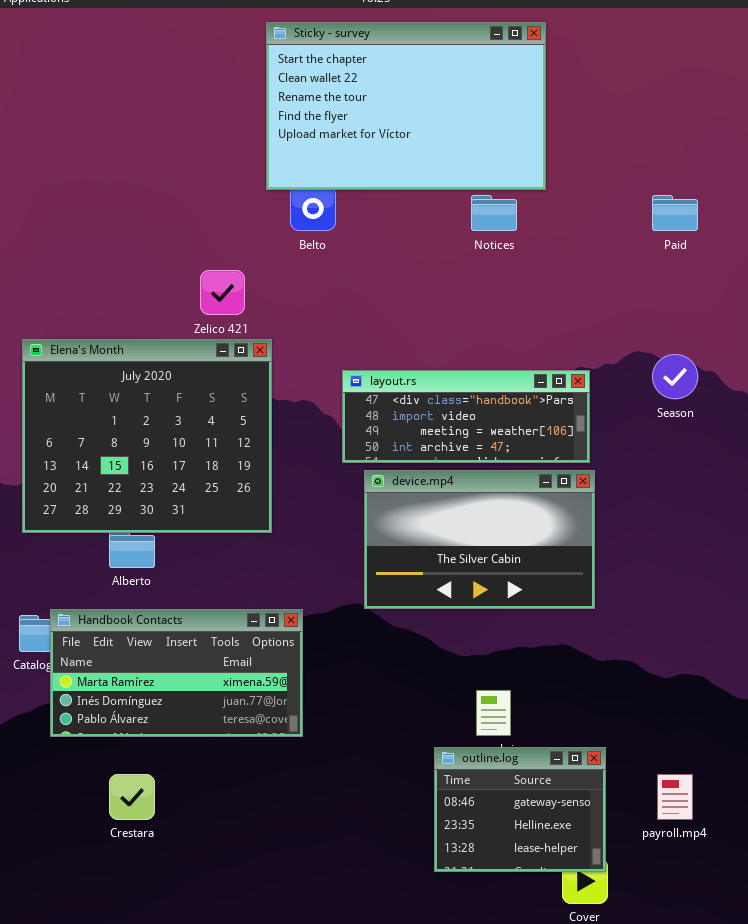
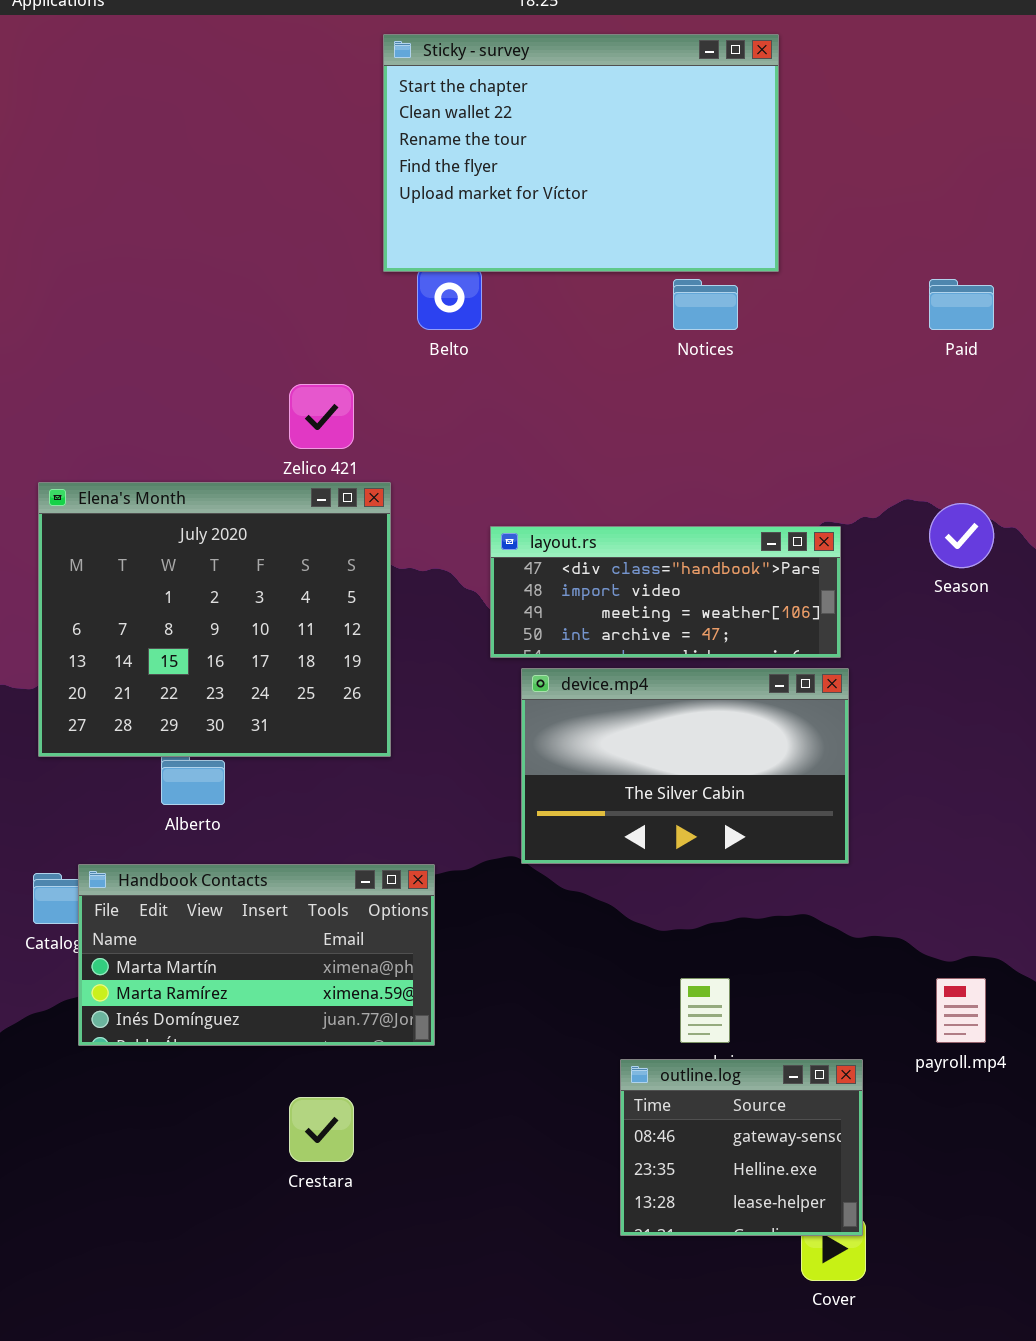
Handbook Contacts: [50,609,303,737] -> [78,864,435,1046], scrolled up 1 row
Crestara: [109,774,155,820] -> [289,1097,354,1162], moved
payroll.mp4: [657,774,693,820] -> [936,978,986,1043], moved

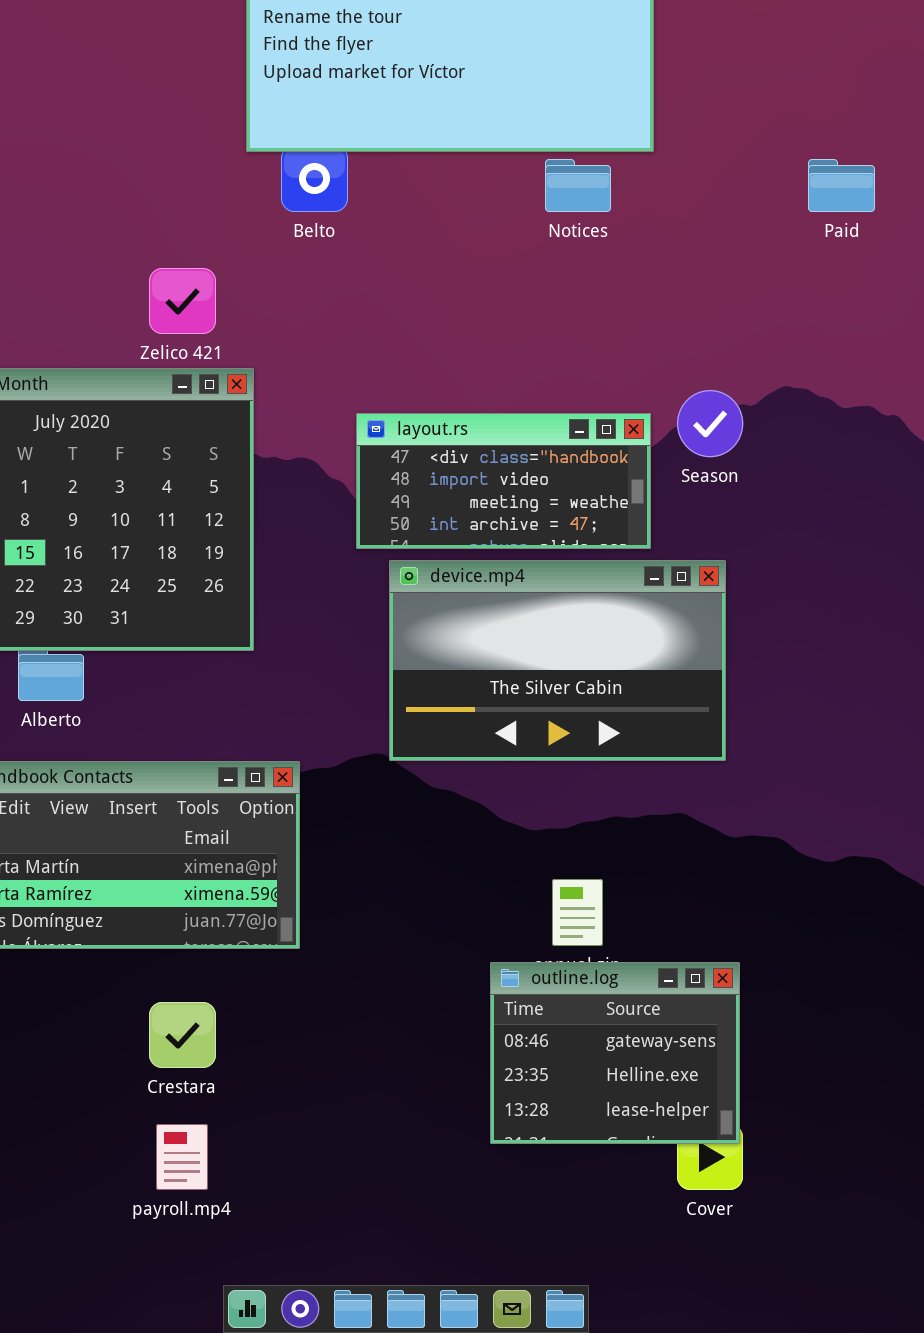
Season: [929,503,994,568] -> [677,390,743,457], moved
layout.rs: [490,526,841,658] -> [356,413,651,549], resized
payroll.mp4: [936,978,986,1043] -> [156,1124,208,1190], moved

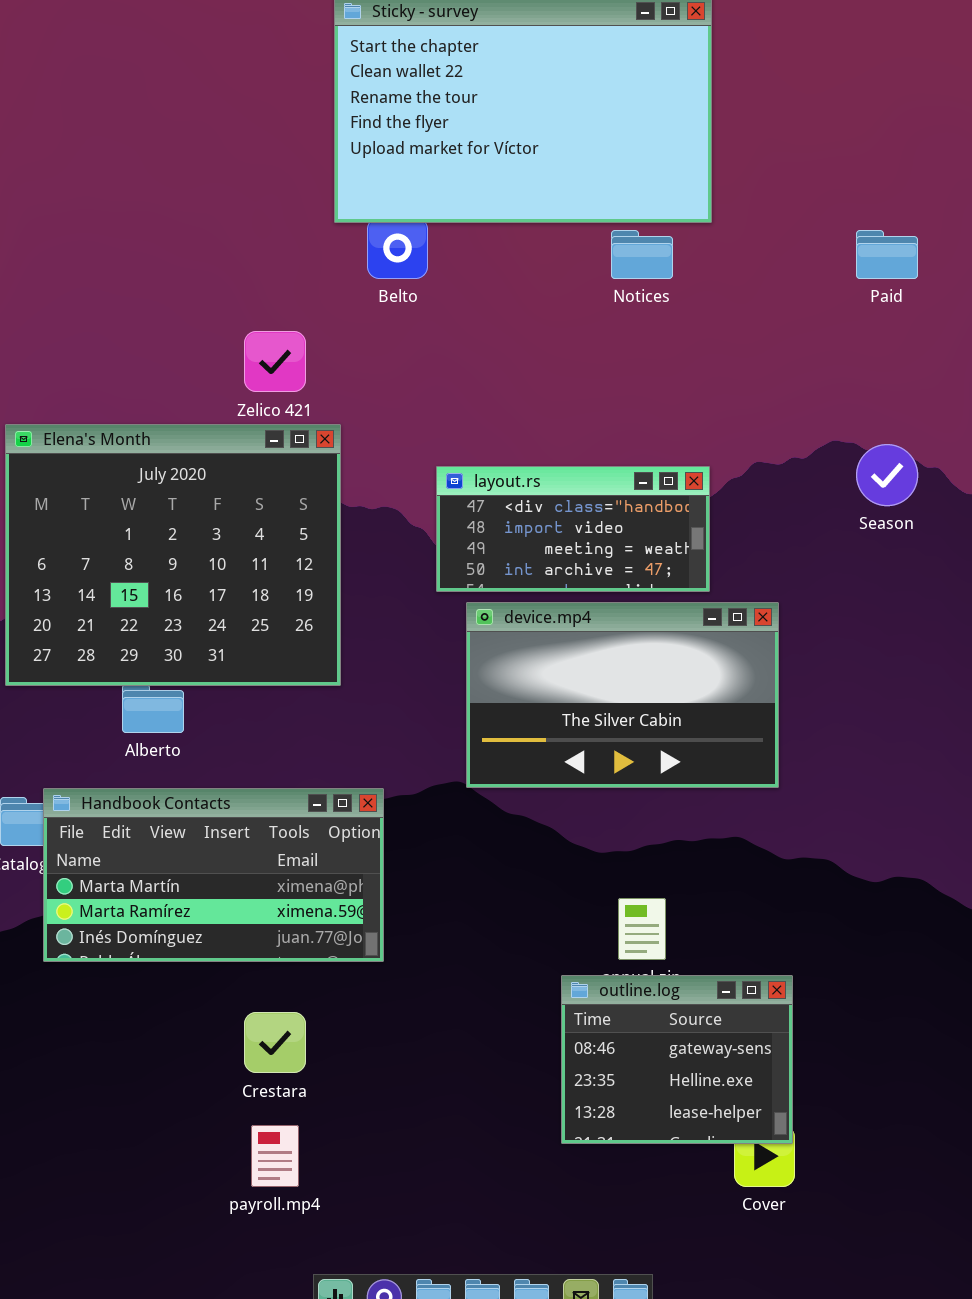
Season: [677,390,743,457] -> [856,444,918,506], moved

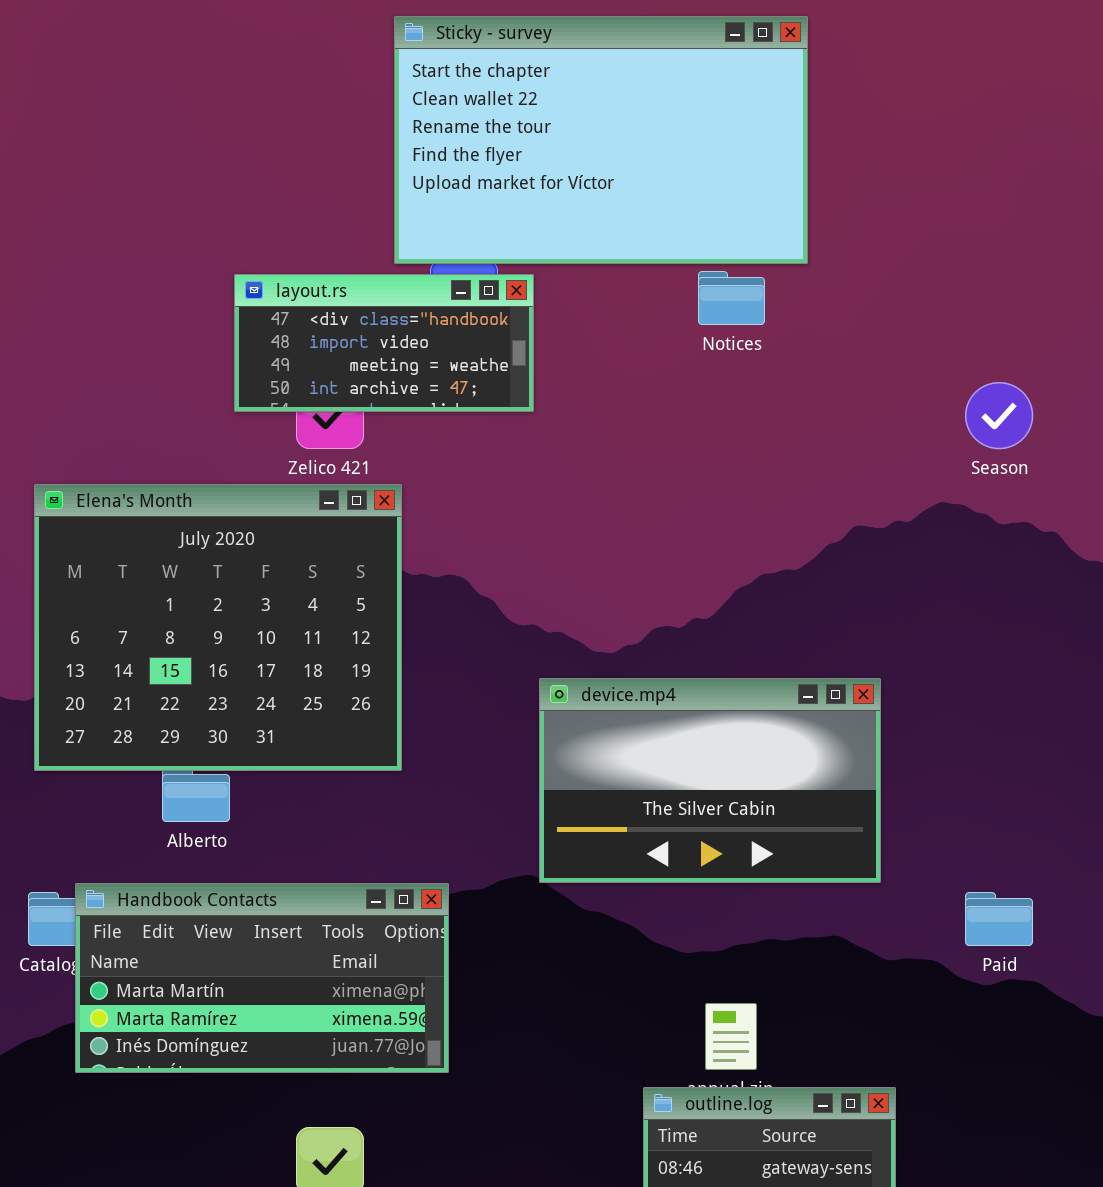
Paid: [856,230,918,279] -> [965,892,1033,946], moved
Season: [856,444,918,506] -> [965,382,1033,449], moved
layout.rs: [436,466,710,592] -> [234,274,534,412], moved

